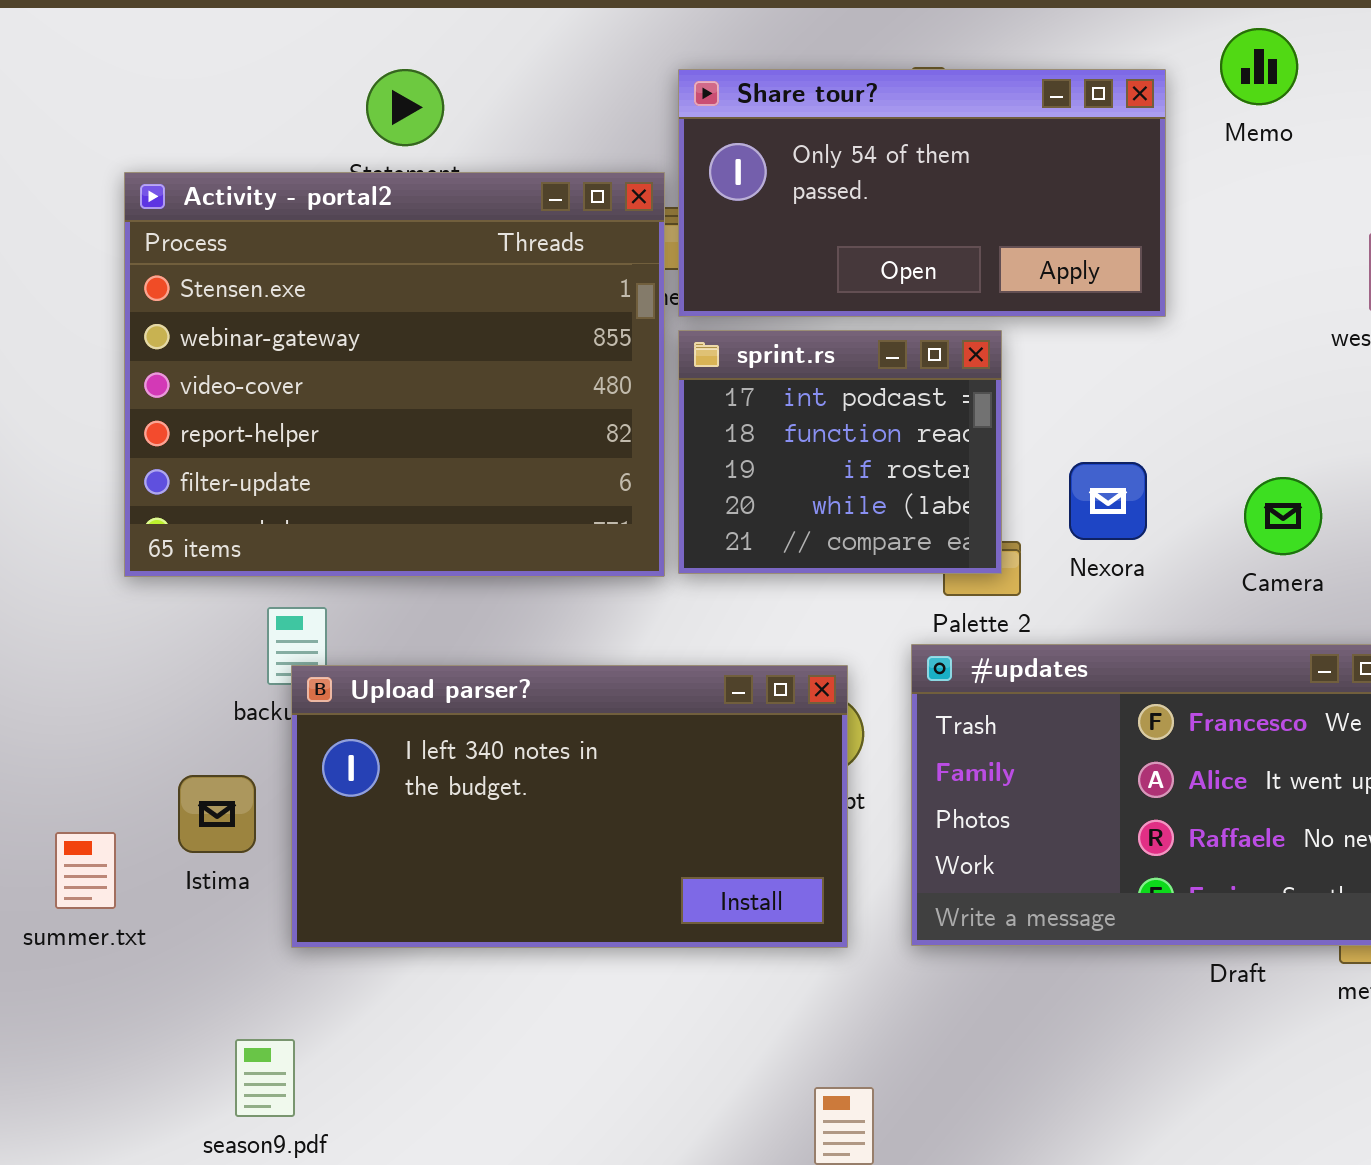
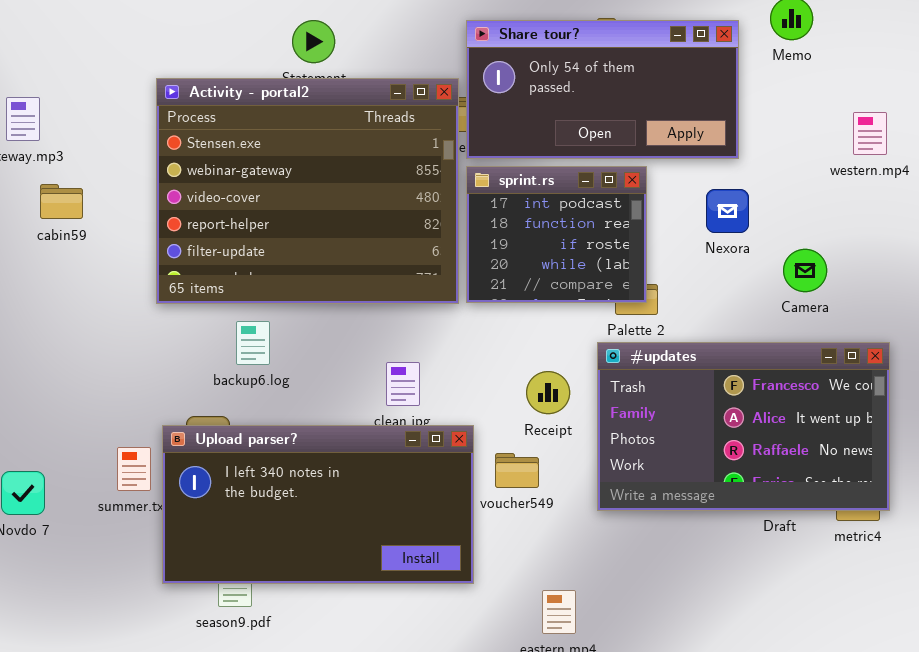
Nexora: [1069,462,1147,540] -> [706,189,749,233], moved
Upload parser?: [291,665,848,948] -> [162,425,474,584], moved

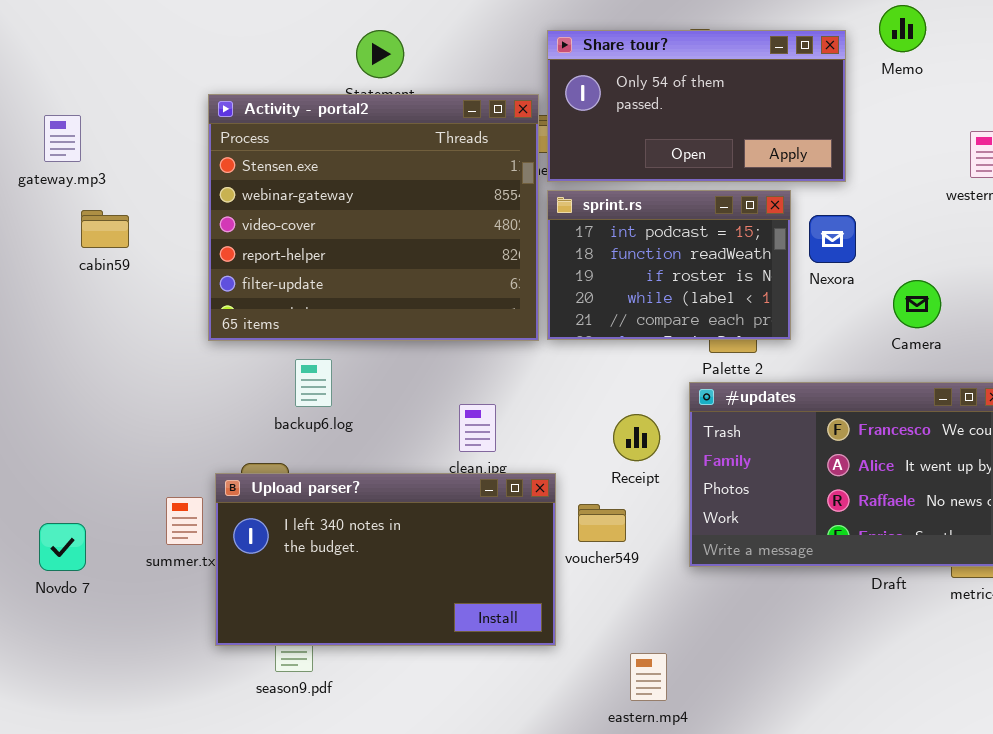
sprint.rs: [466,166,647,303] -> [547,190,791,340], resized

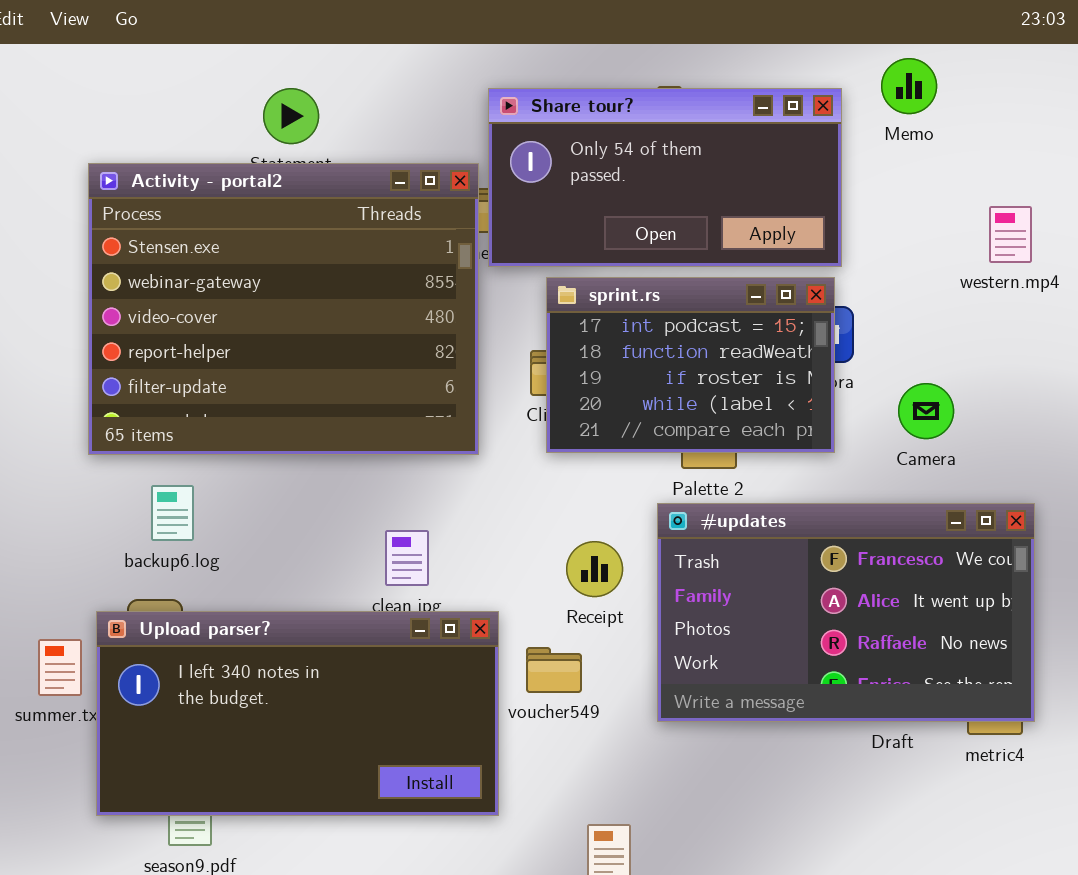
sprint.rs: [547,190,791,340] -> [546,277,835,453], moved
backup6.log: [295,359,332,407] -> [151,485,194,541], moved

